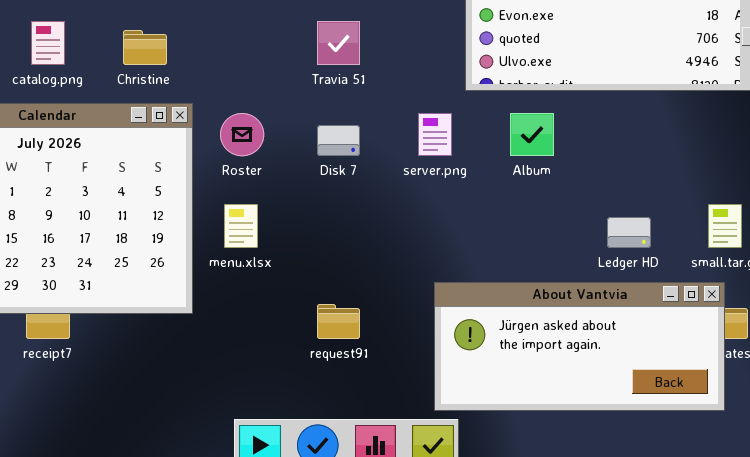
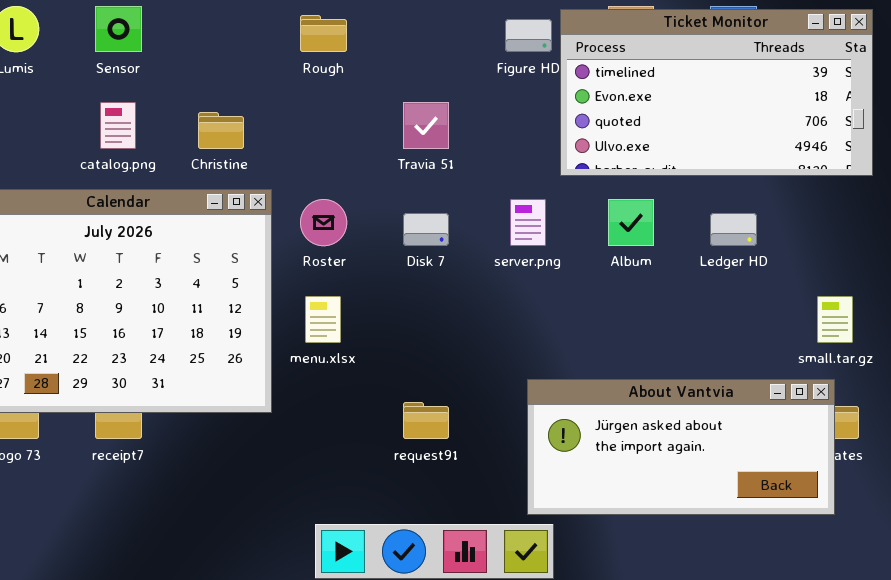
Ledger HD: [607,217,651,248] -> [710,213,757,246], moved

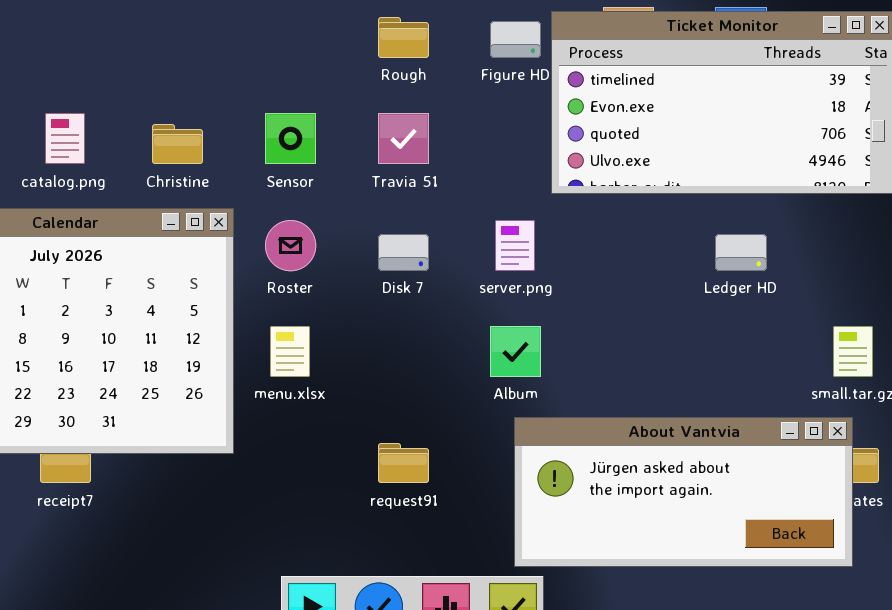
Sensor: [95,6,142,52] -> [265,113,316,164], moved
Rough: [300,15,347,52] -> [378,17,429,58], moved
Album: [608,199,654,246] -> [490,326,541,377], moved

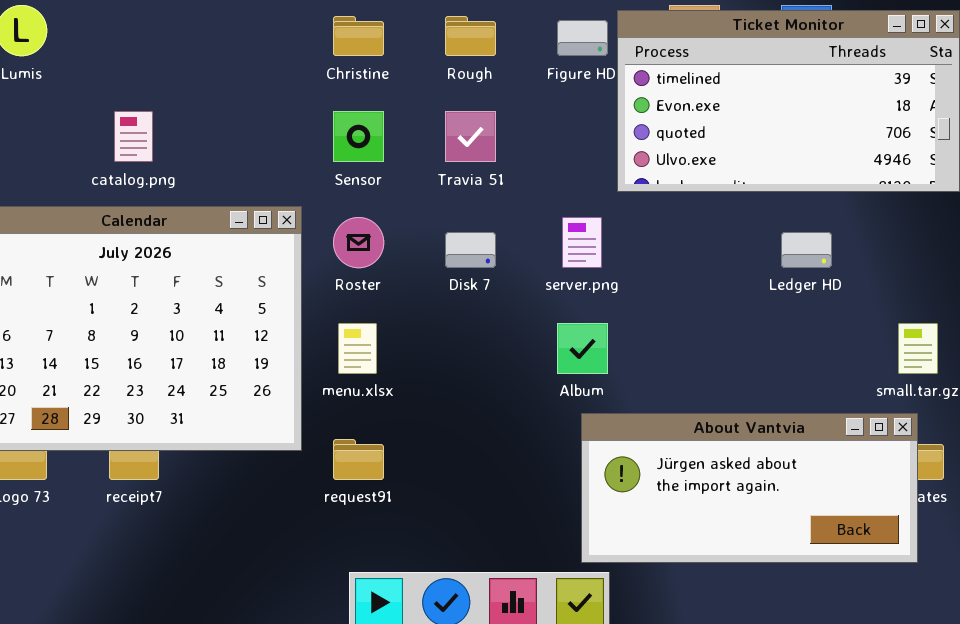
Christine: [152,124,203,164] -> [333,16,384,56], moved
request91: [378,443,429,483] -> [333,439,384,480], moved

